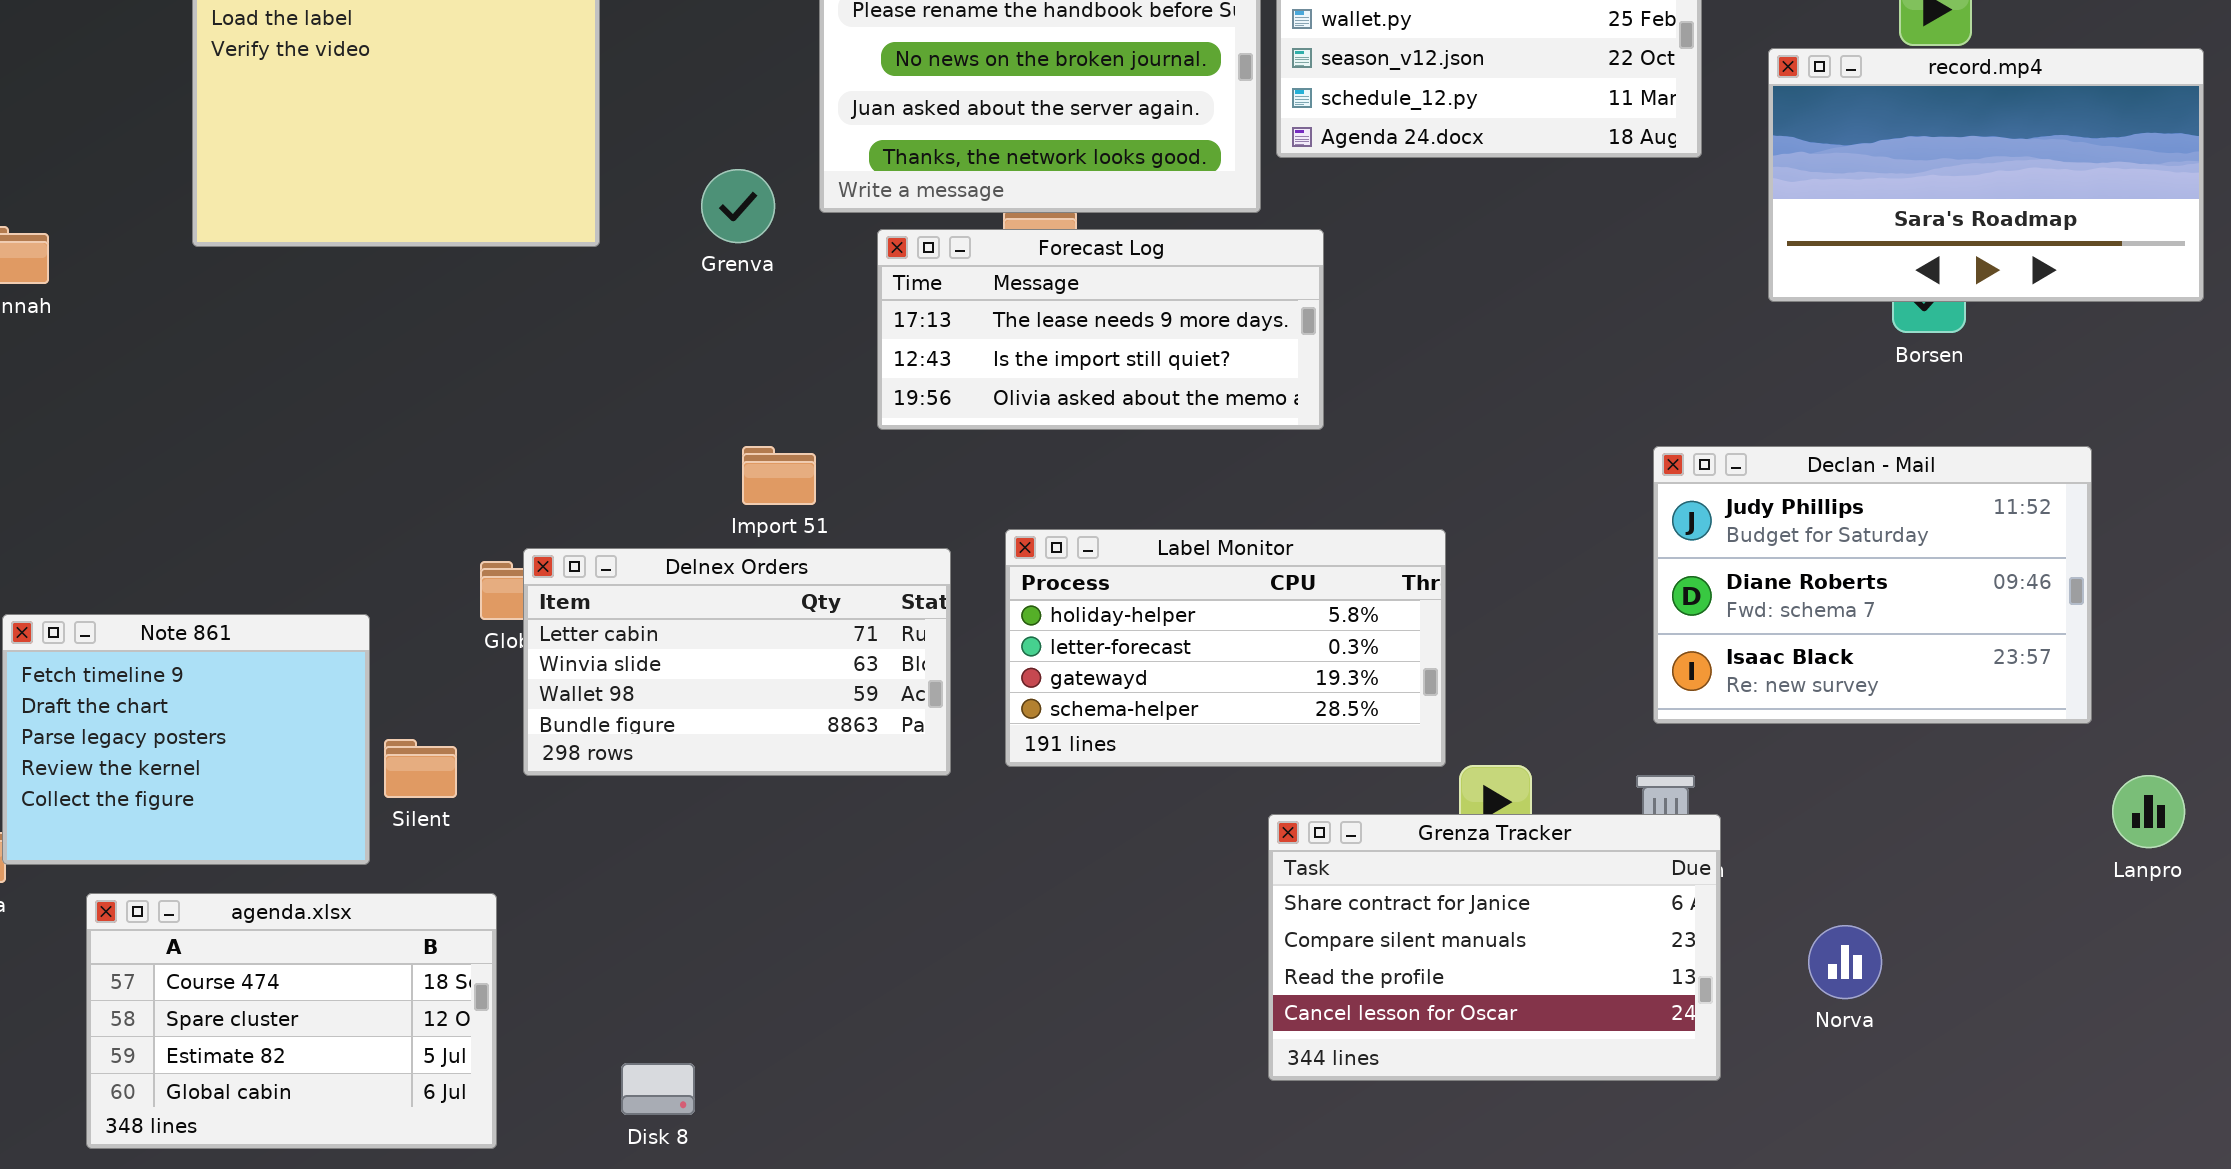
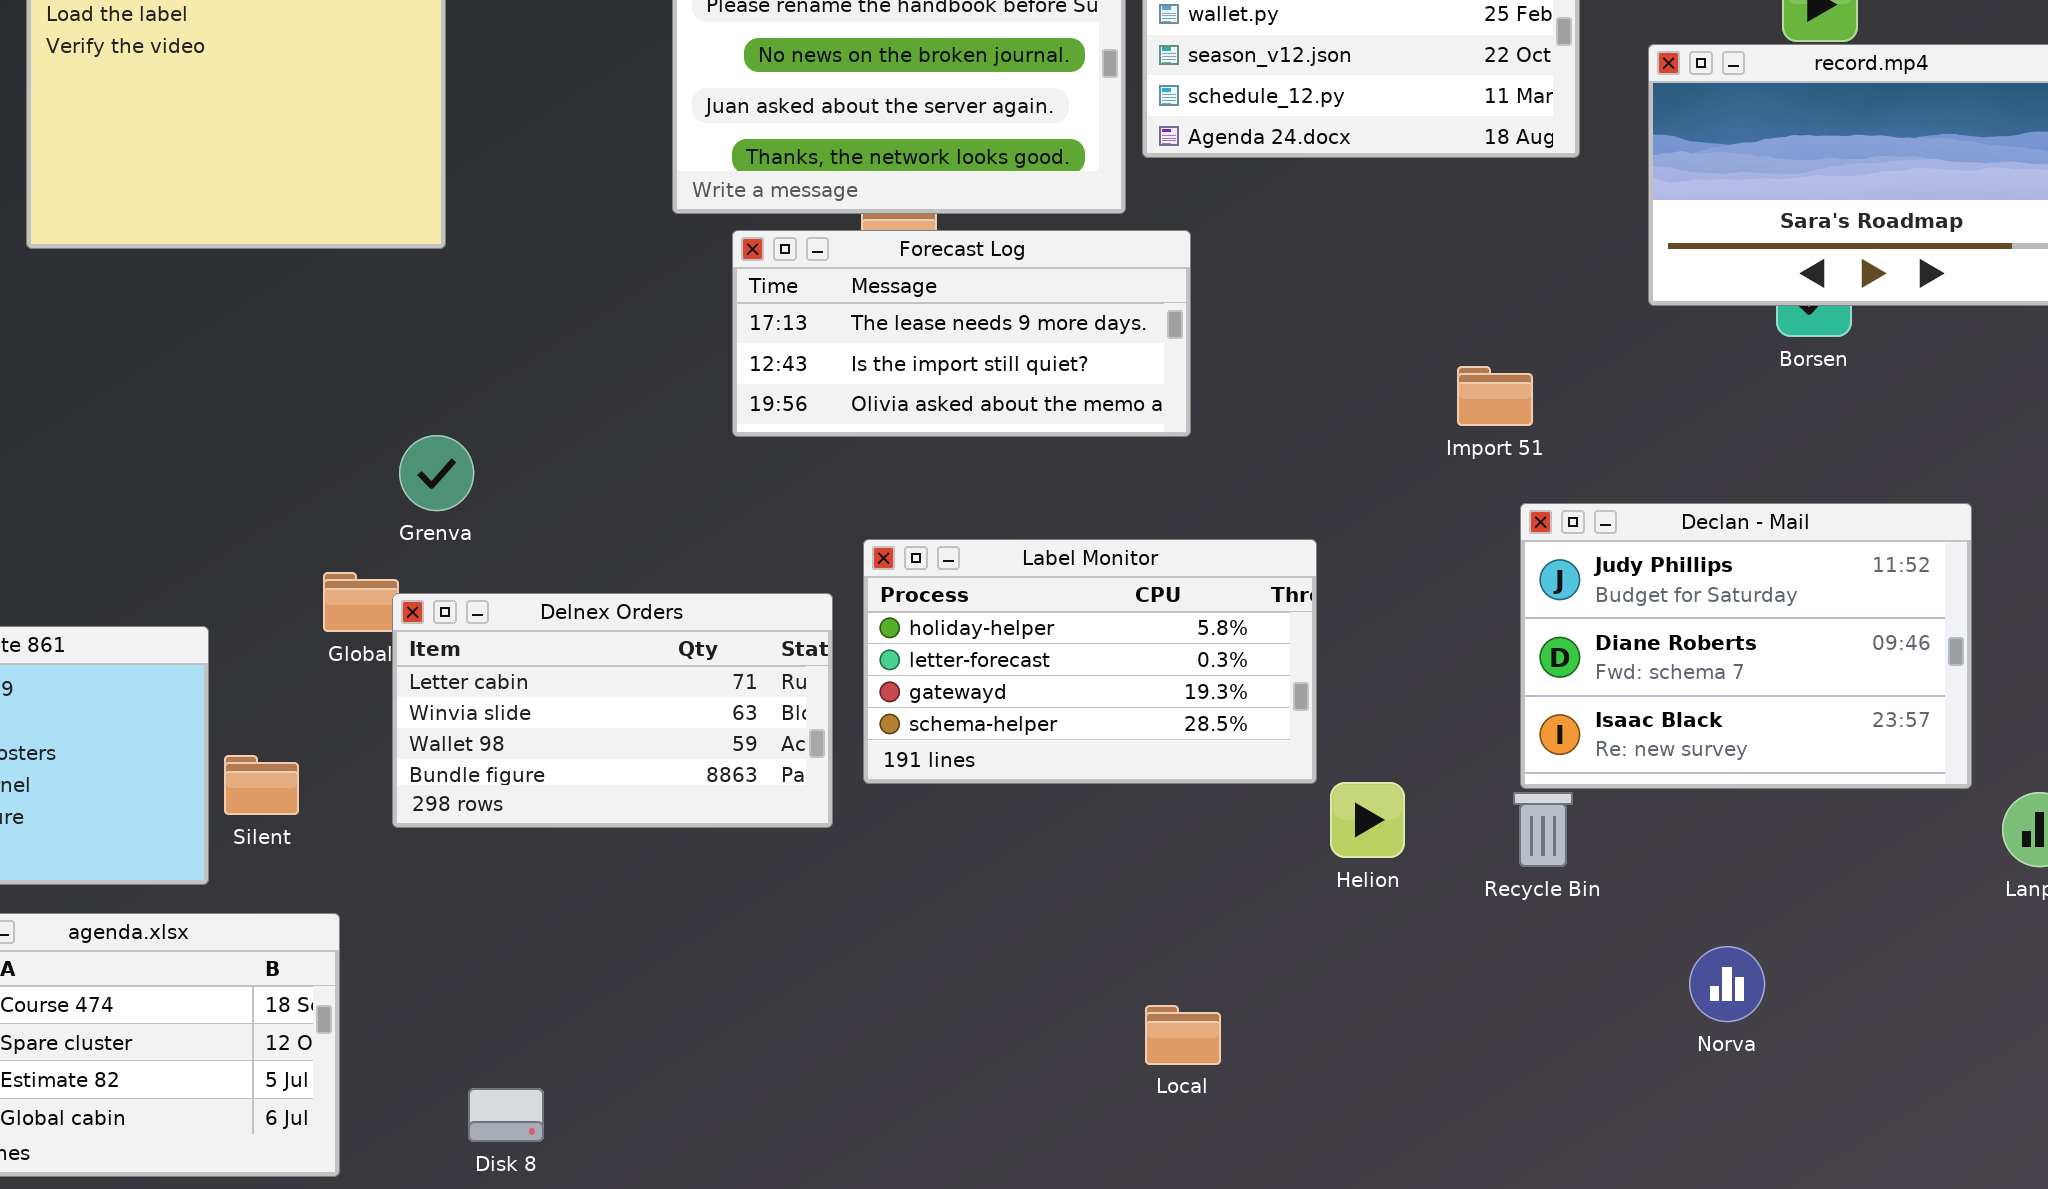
Grenva: [701,169,775,243] -> [399,435,474,511], moved
Import 51: [742,446,816,505] -> [1457,366,1533,426], moved
Declan - Mail: [1653,446,2092,724] -> [1520,503,1972,789], moved
Delnex Orders: [523,548,951,776] -> [392,593,833,828], moved
Grenza Tracker: [1268,814,1721,1081] -> none, closed

